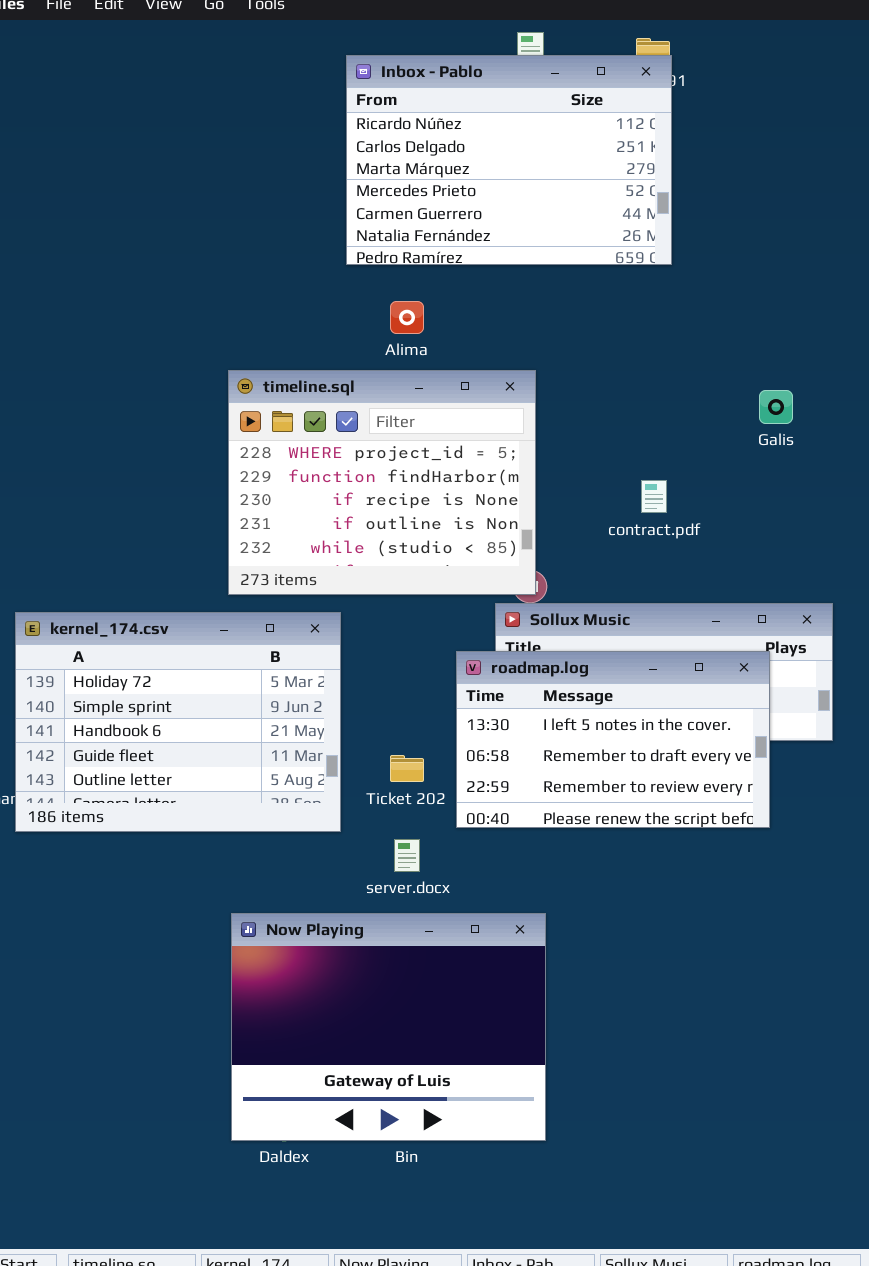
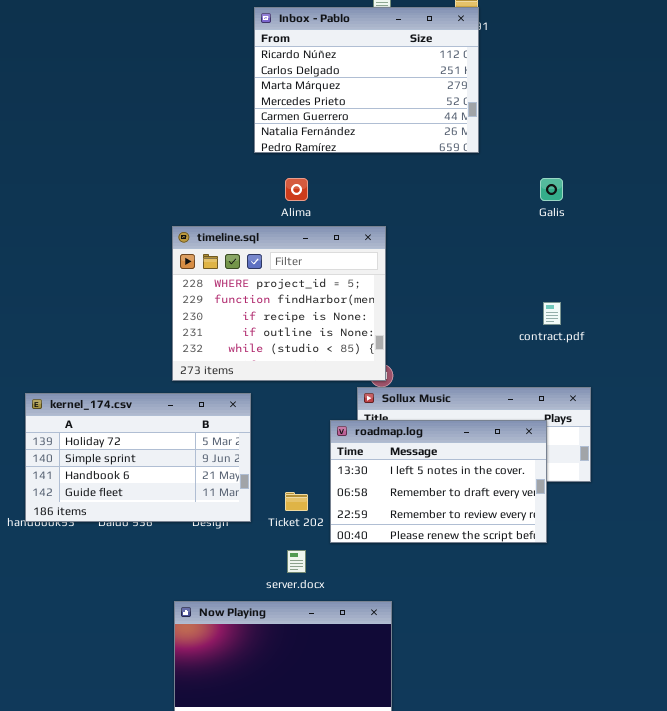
Galis: [759,390,793,424] -> [540,178,563,201], moved
contract.pdf: [641,480,667,513] -> [543,302,561,325], moved
kernel_174.csv: [15,612,341,832] -> [25,393,251,522], resized

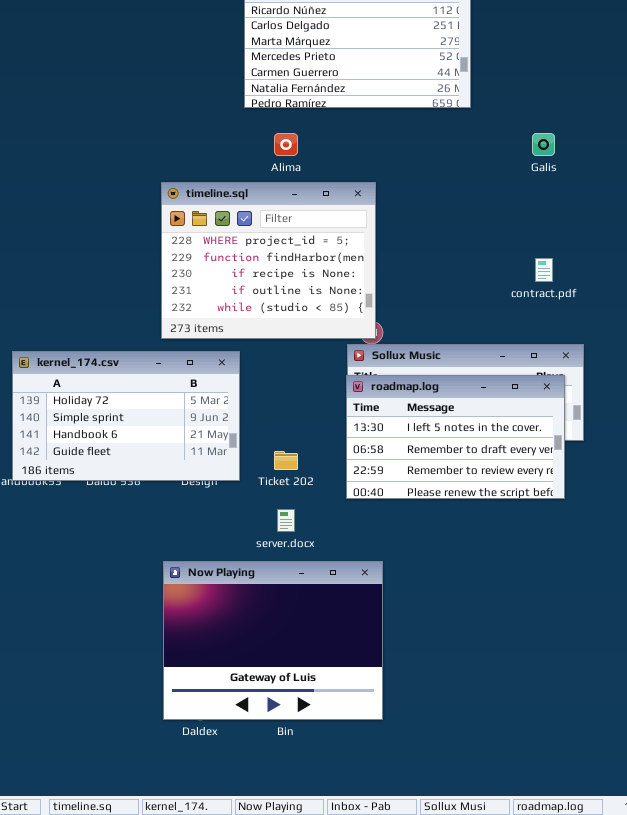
roadmap.log: [330,420,547,543] -> [346,375,565,499], moved

